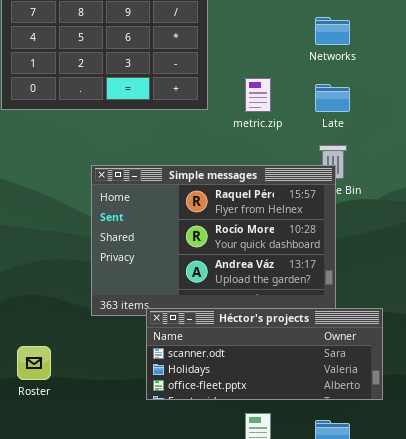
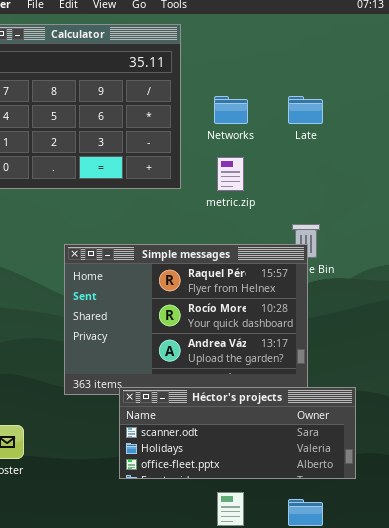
Networks: [315,17,350,45] -> [214,96,248,124], moved
Late: [315,84,350,112] -> [288,96,323,124], moved

